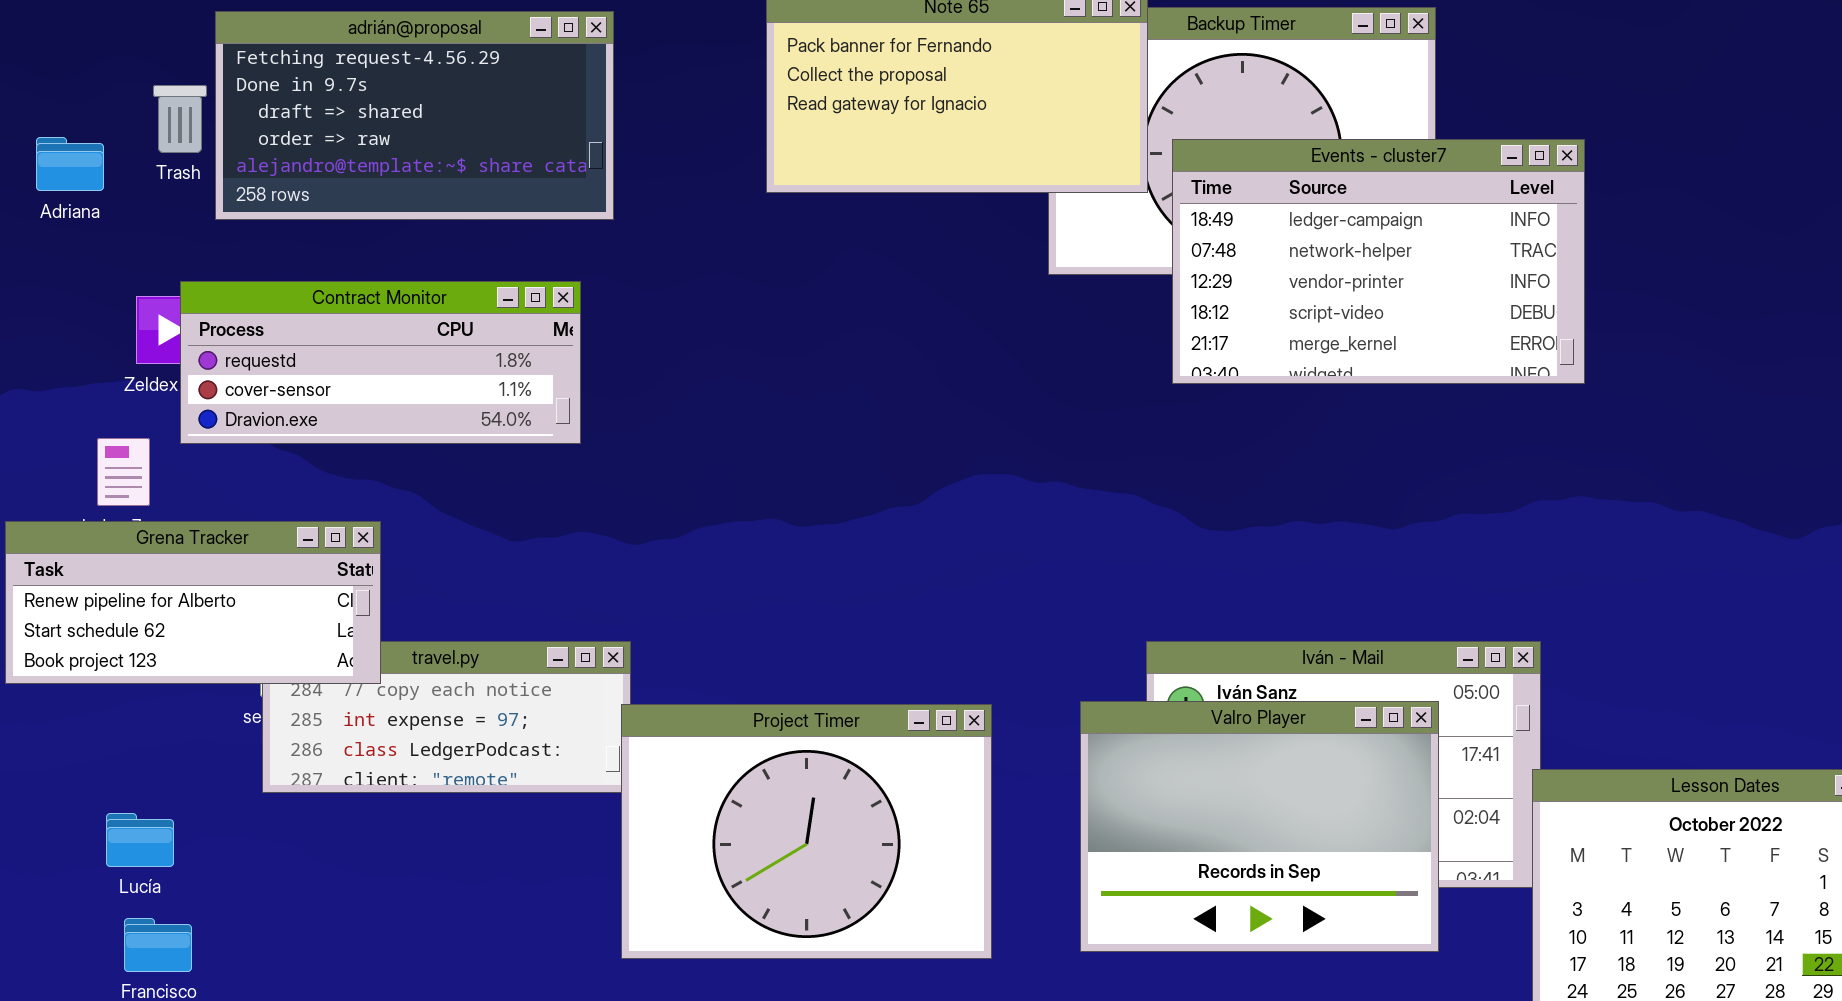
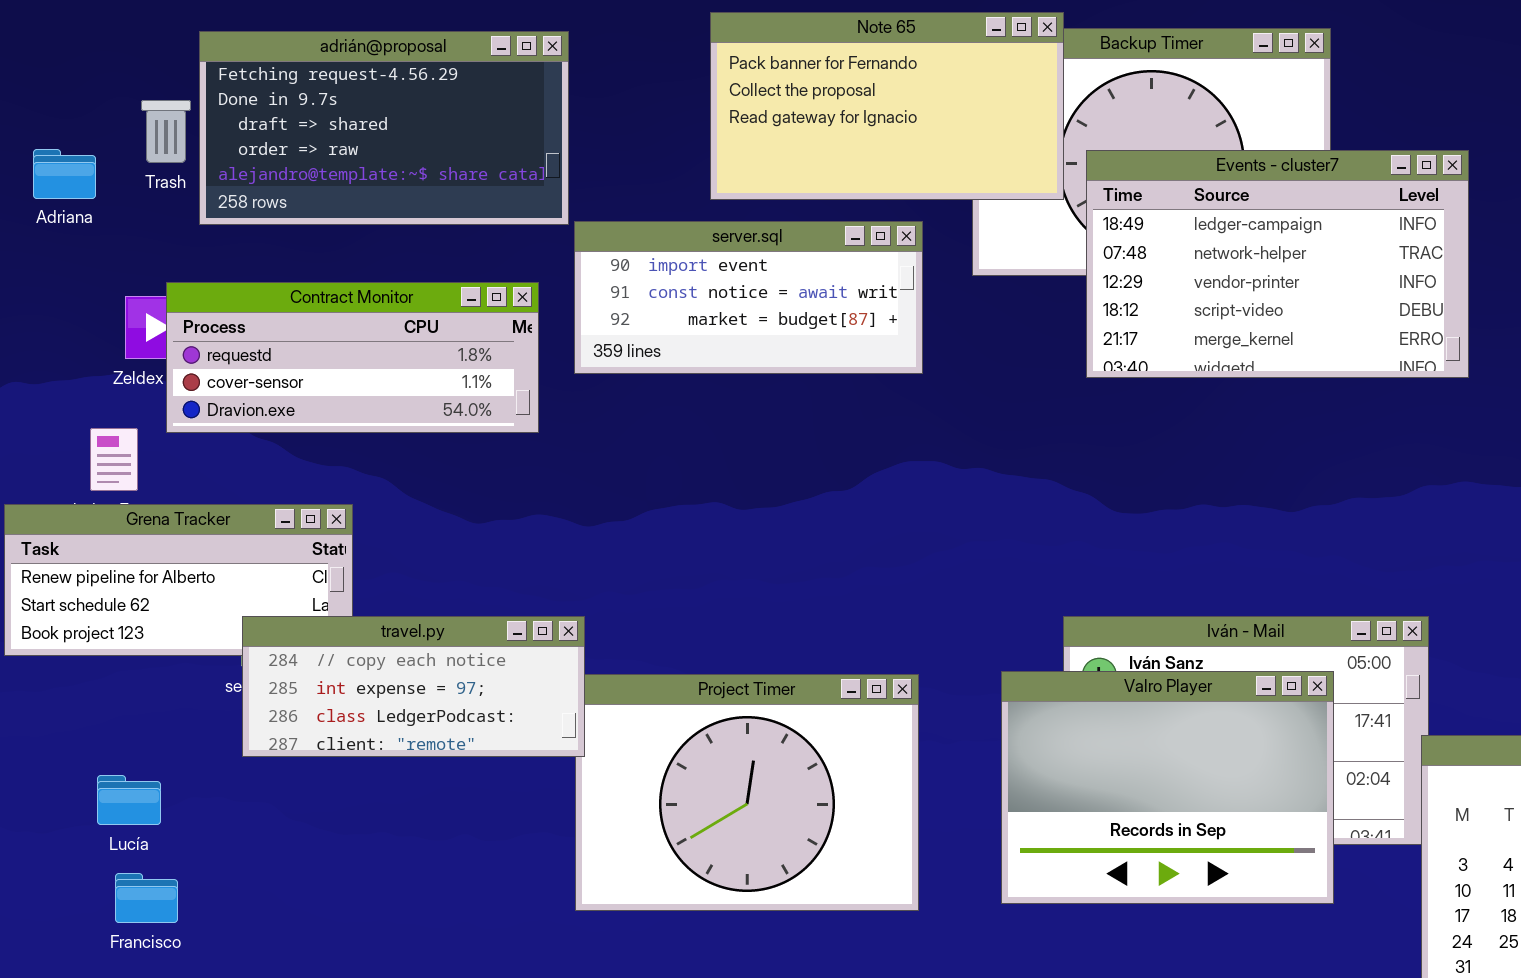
server.sql: none -> [574,221,923,374], opened
travel.py: [262,641,631,793] -> [242,616,585,757], raised

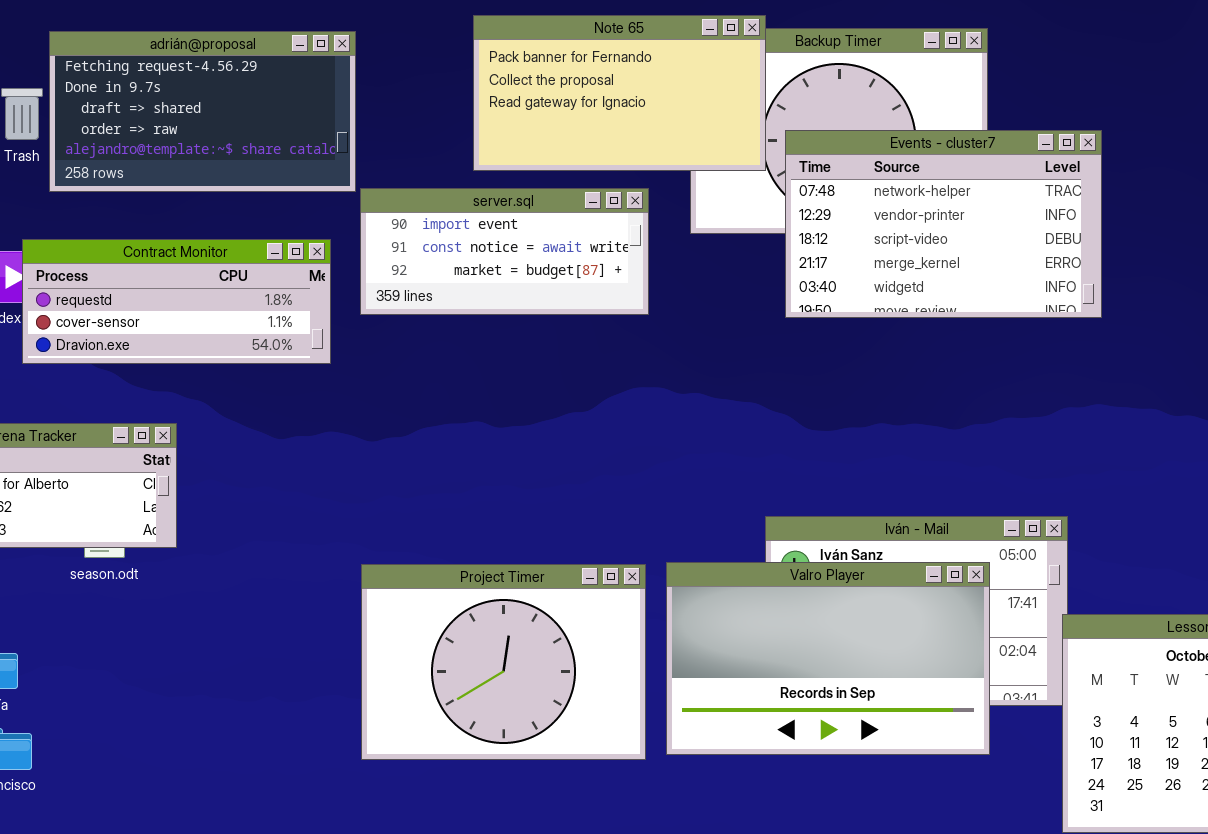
Events - cluster7: [1086,150,1469,378] -> [785,130,1102,318], scrolled down 1 row
travel.py: [242,616,585,757] -> none, closed
Valro Player: [1001,671,1334,904] -> [666,562,990,755], resized

